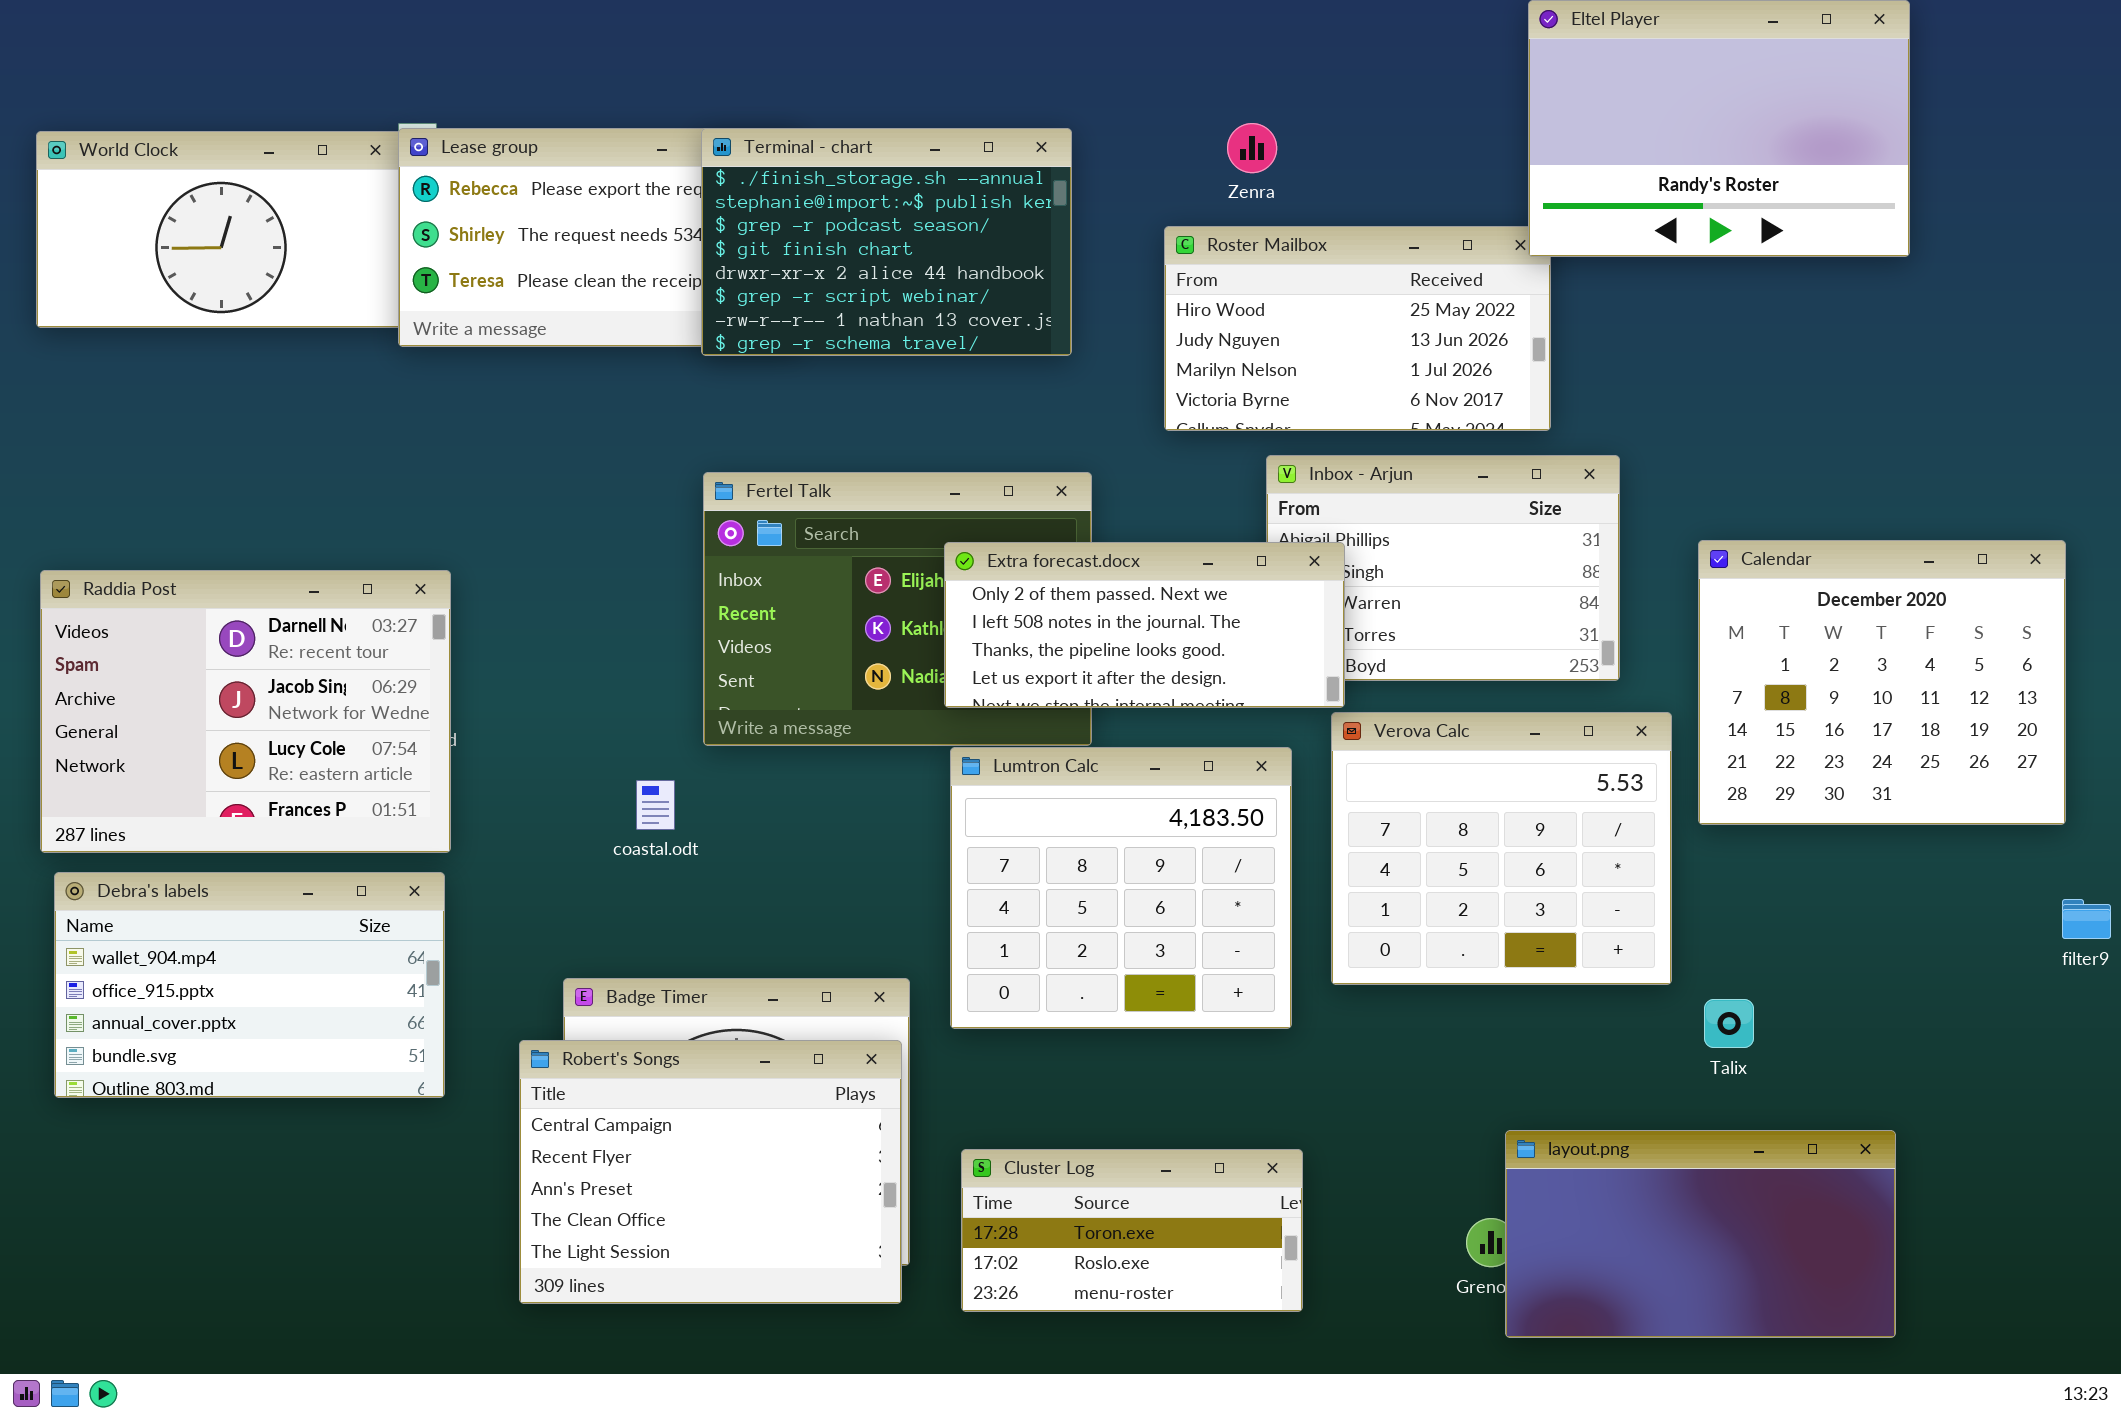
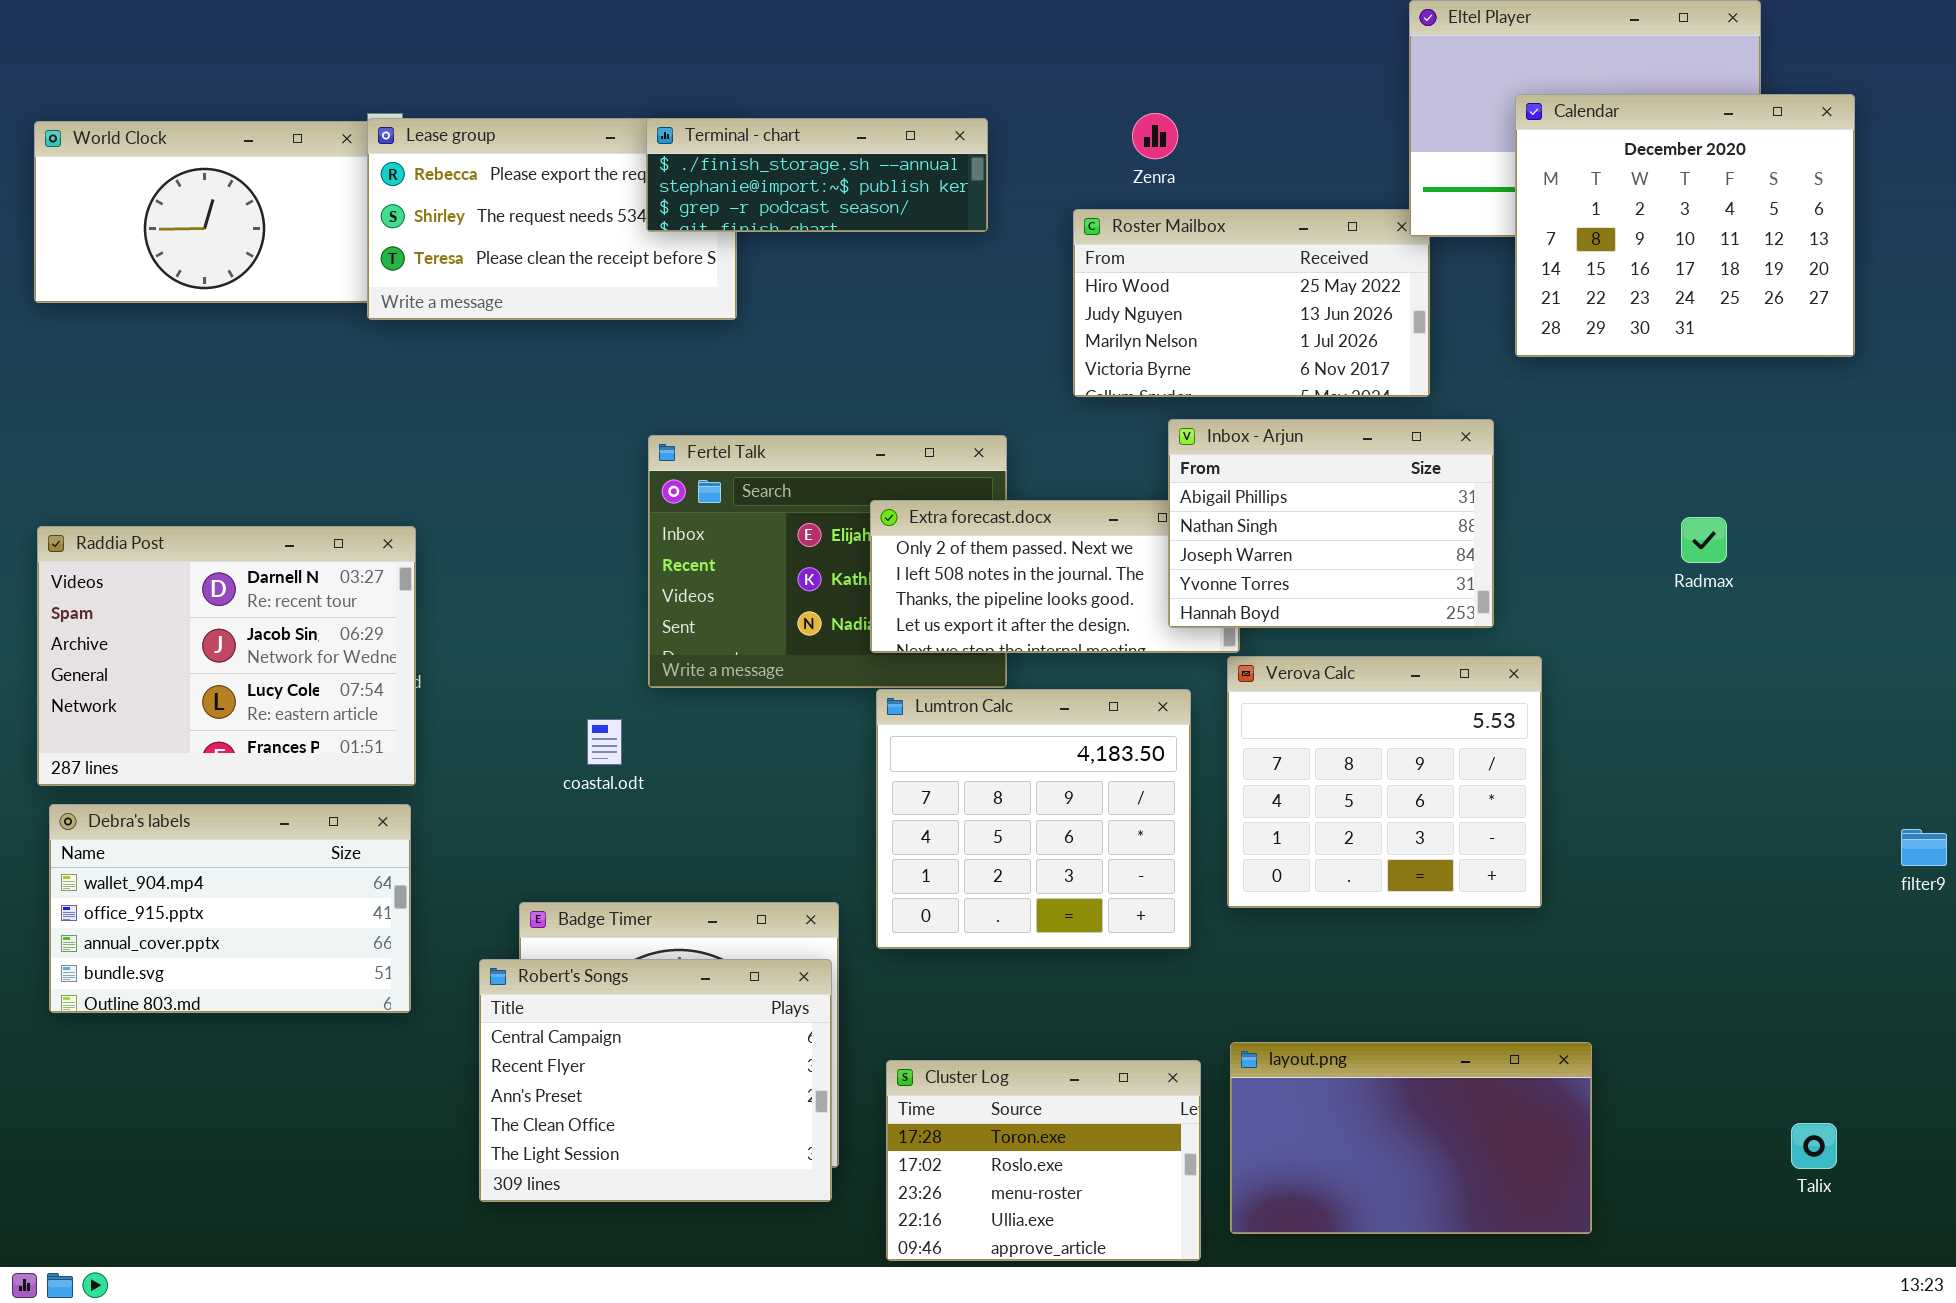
Terminal - chart: [701,128,1072,356] -> [646,118,988,232], resized
Inbox - Arjun: [1266,455,1620,681] -> [1168,419,1494,628], raised
Calendar: [1698,540,2066,825] -> [1515,94,1855,357], moved
Talix: [1704,999,1754,1048] -> [1791,1123,1837,1169], moved
layout.png: [1505,1130,1896,1338] -> [1230,1042,1592,1234], moved
Cluster Log: [961,1149,1303,1312] -> [886,1060,1201,1261], resized

